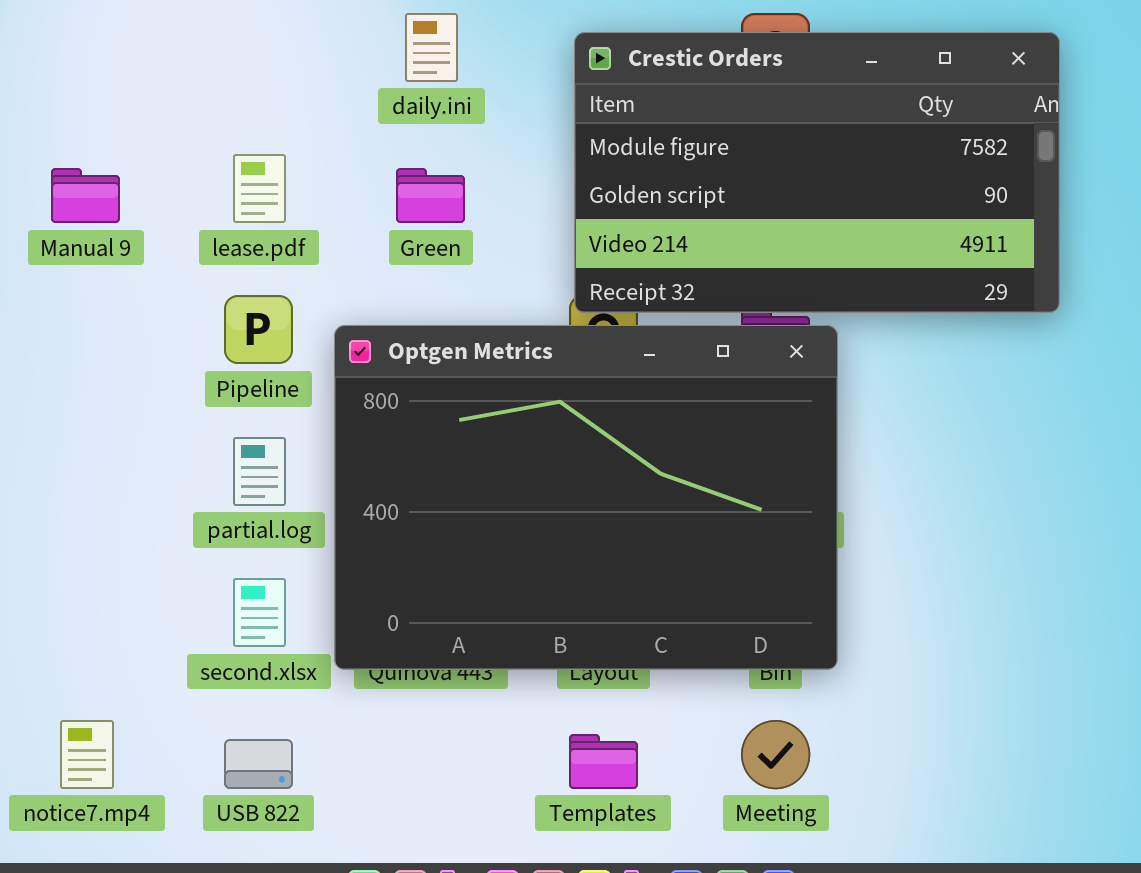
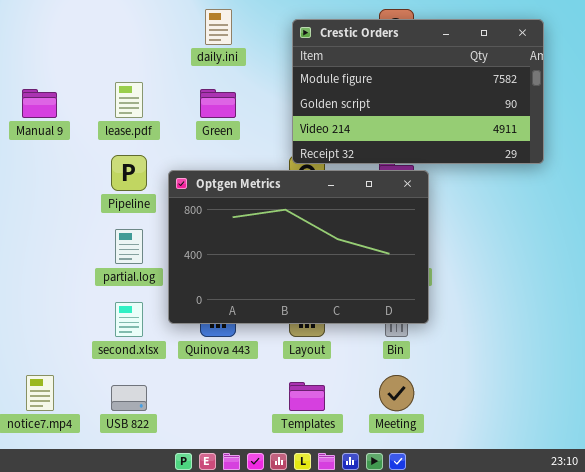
Optgen Metrics: [334,325,838,670] -> [168,170,429,324], resized

